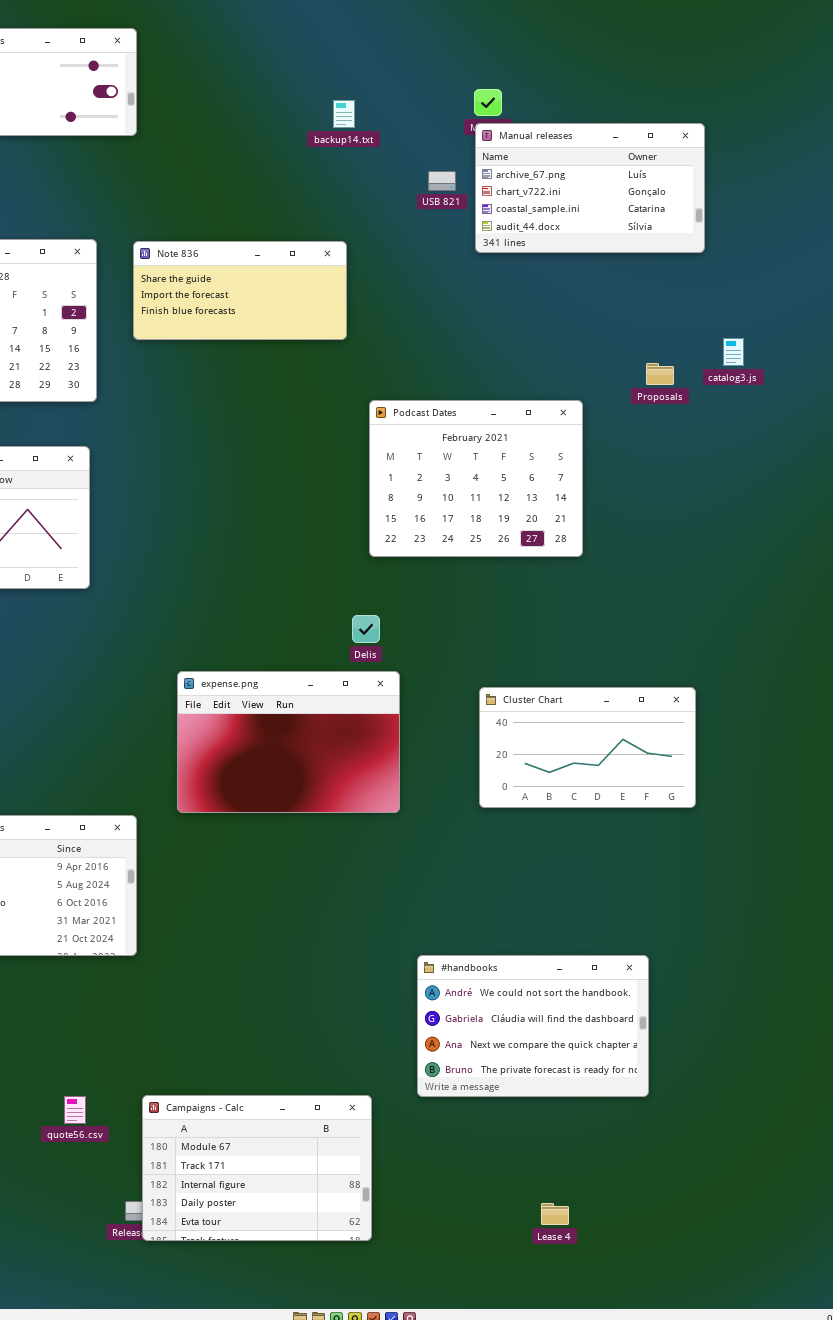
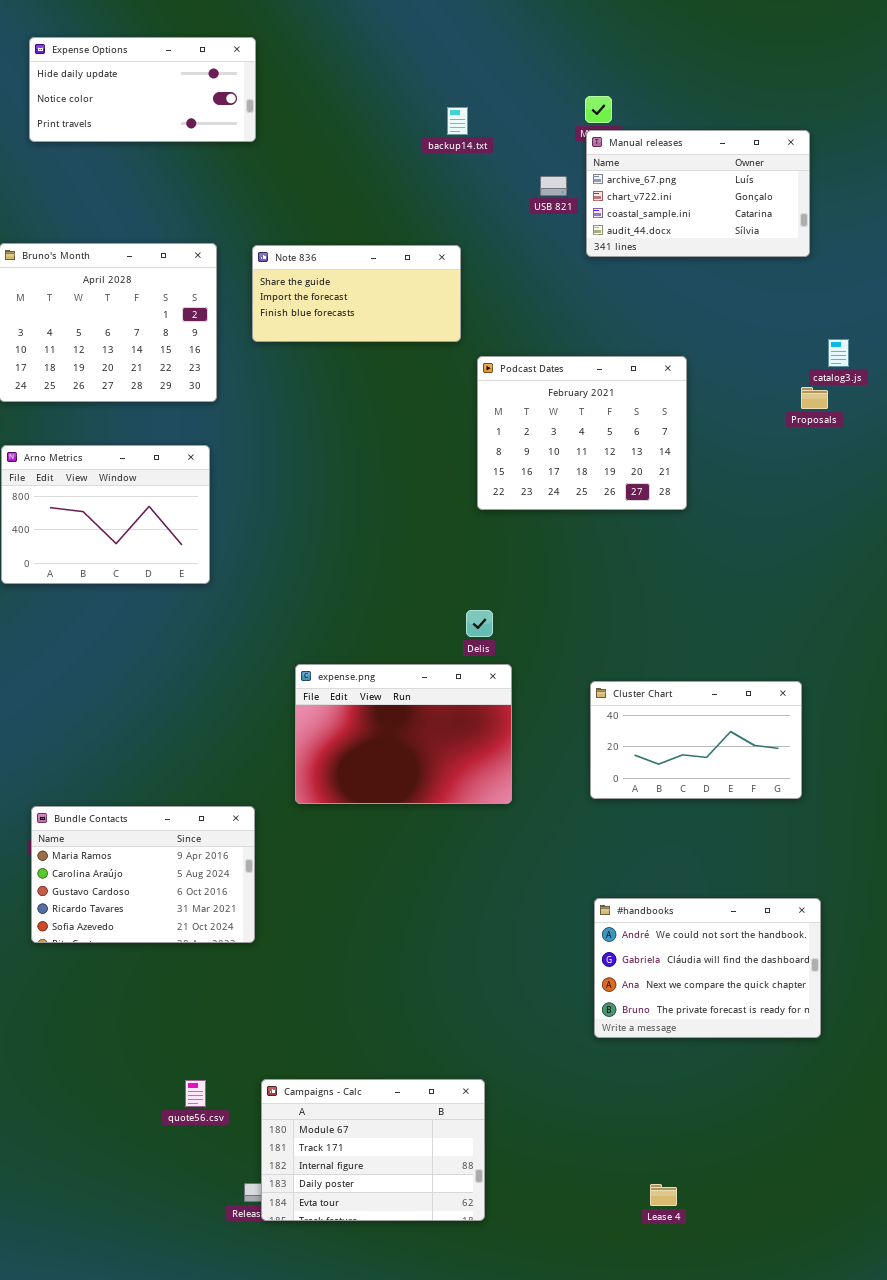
Proposals: [646,363,674,385] -> [801,387,828,409], moved
Podcast Dates: [369,400,583,557] -> [477,356,687,510], moved
#handbooks: [417,955,649,1097] -> [594,898,821,1038], moved

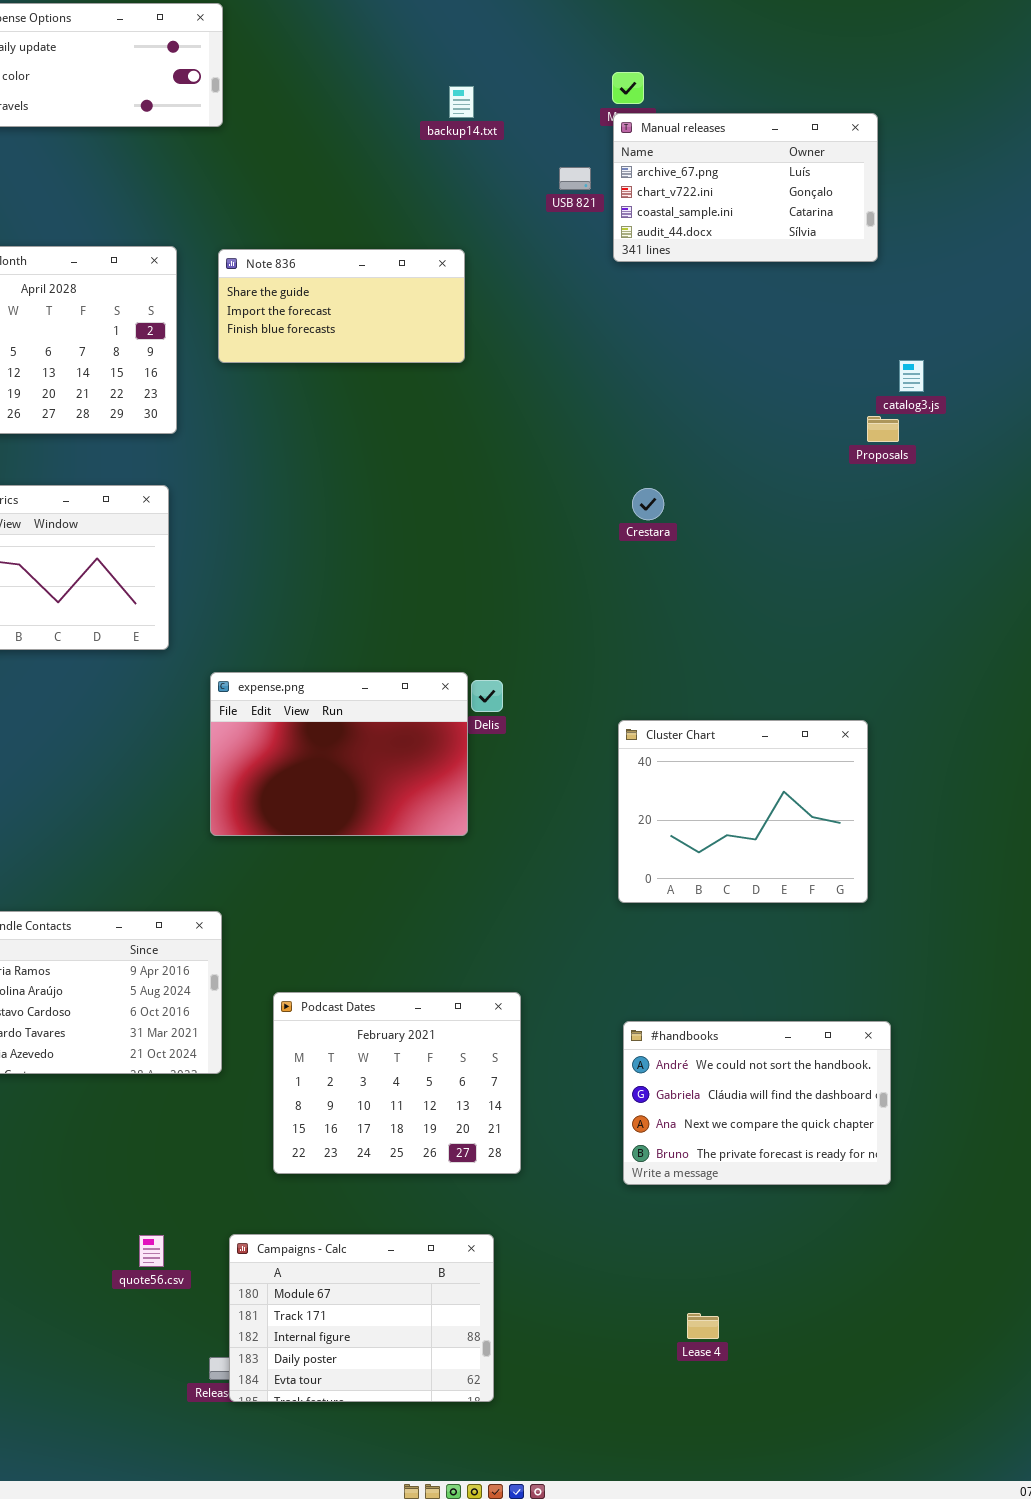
Podcast Dates: [477,356,687,510] -> [273,992,521,1174], moved
expense.png: [295,664,512,804] -> [210,672,468,836], moved
Cluster Chart: [590,681,802,799] -> [618,720,868,903], resized
Lease 4: [650,1184,677,1206] -> [687,1313,719,1339], moved

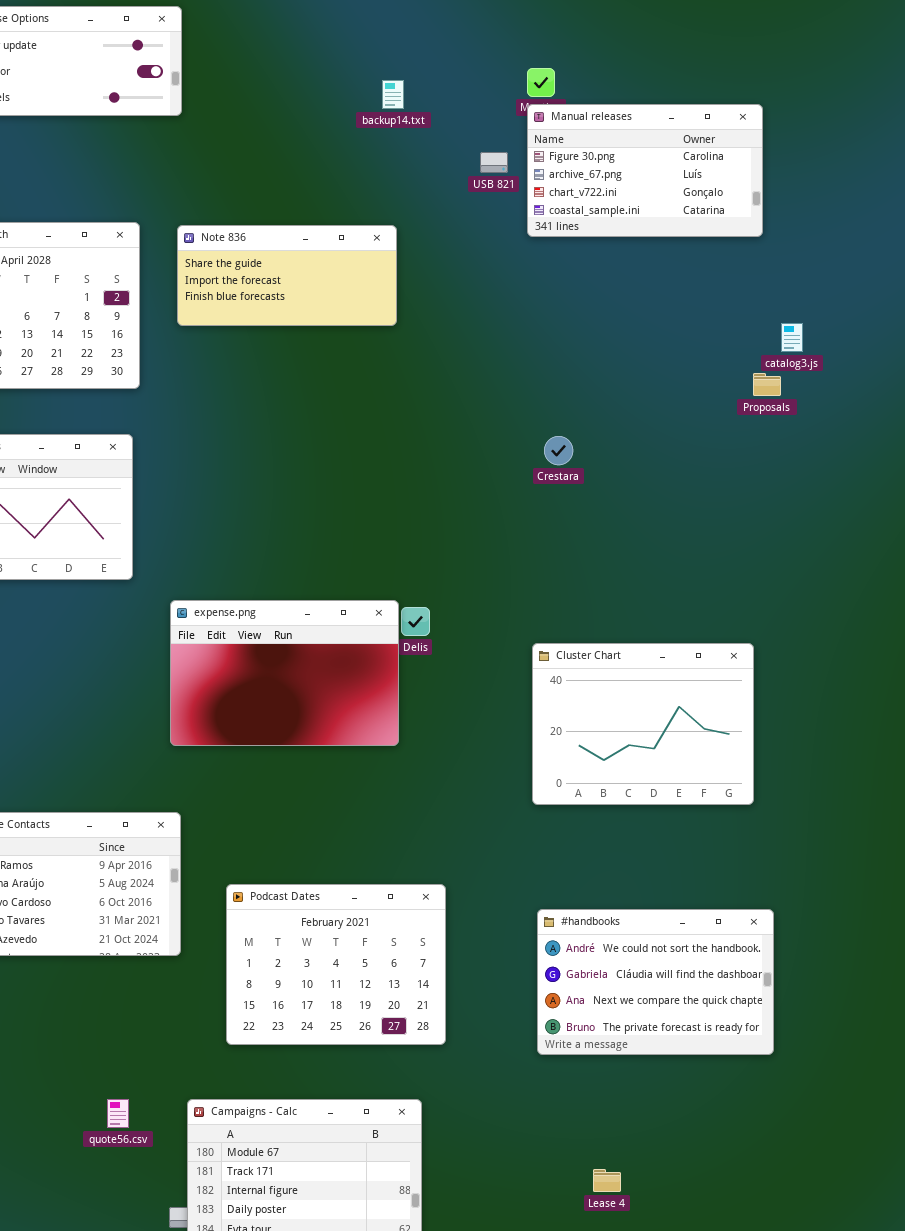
Manual releases: [613,113,878,262] -> [527,104,763,237], scrolled up 1 row

